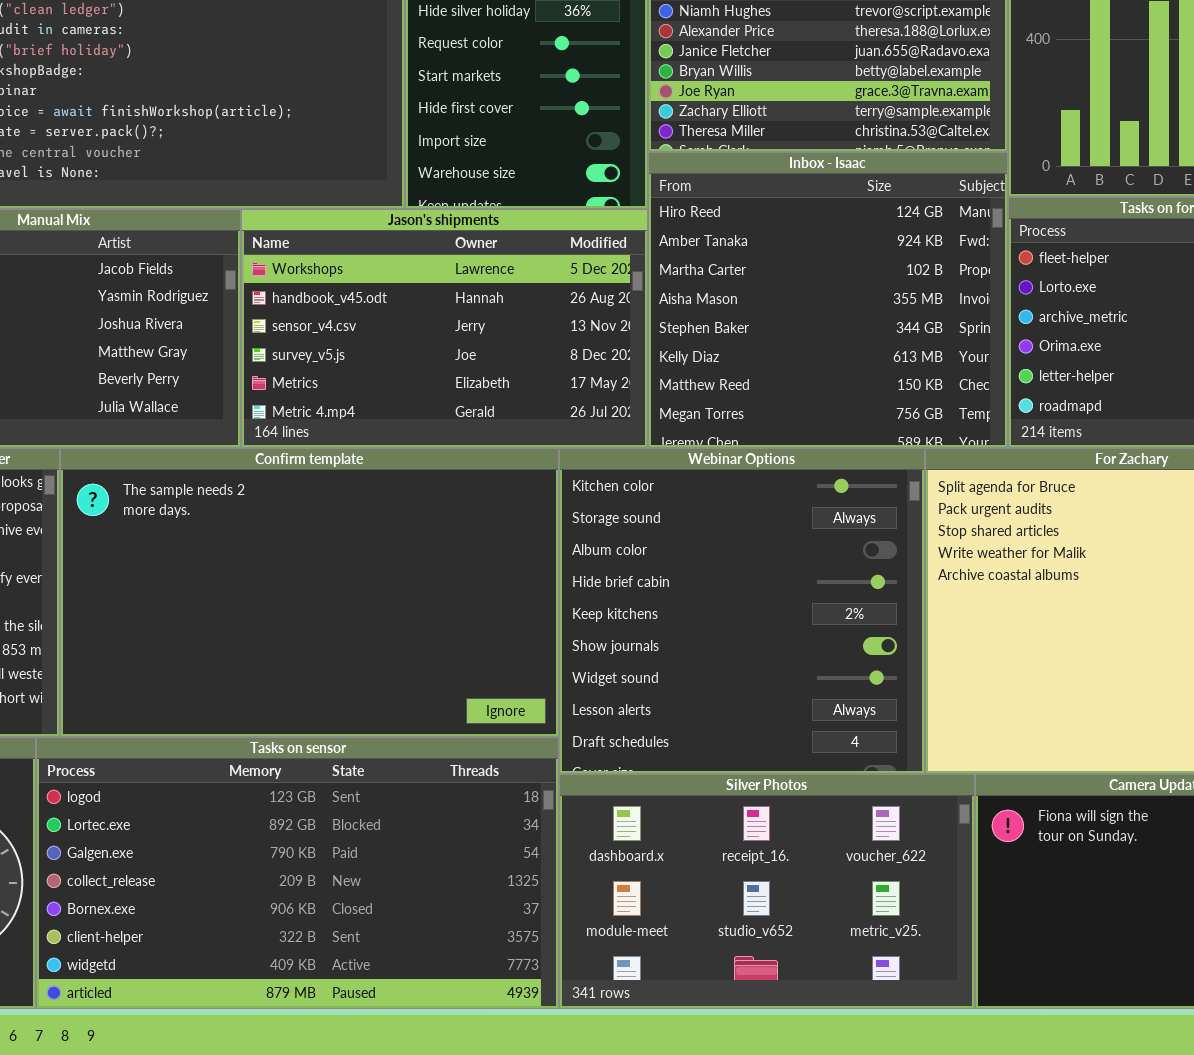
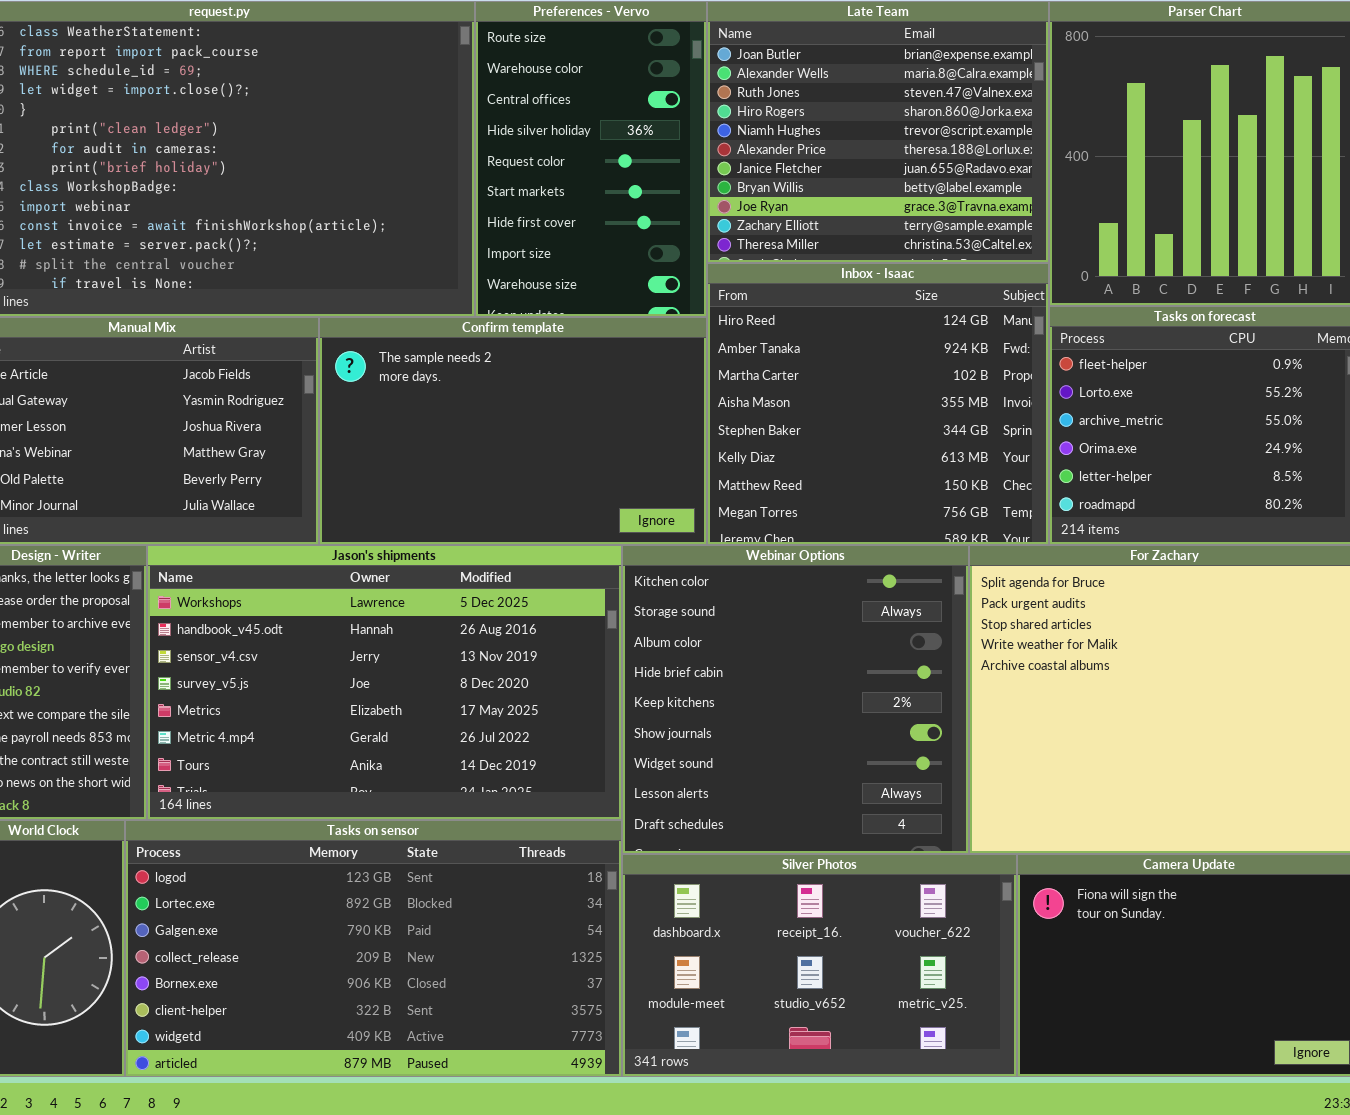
Jason's shipments: [241,209,648,448] -> [147,545,622,820], moved, resized
Confirm template: [60,448,559,737] -> [319,317,707,545], moved, resized

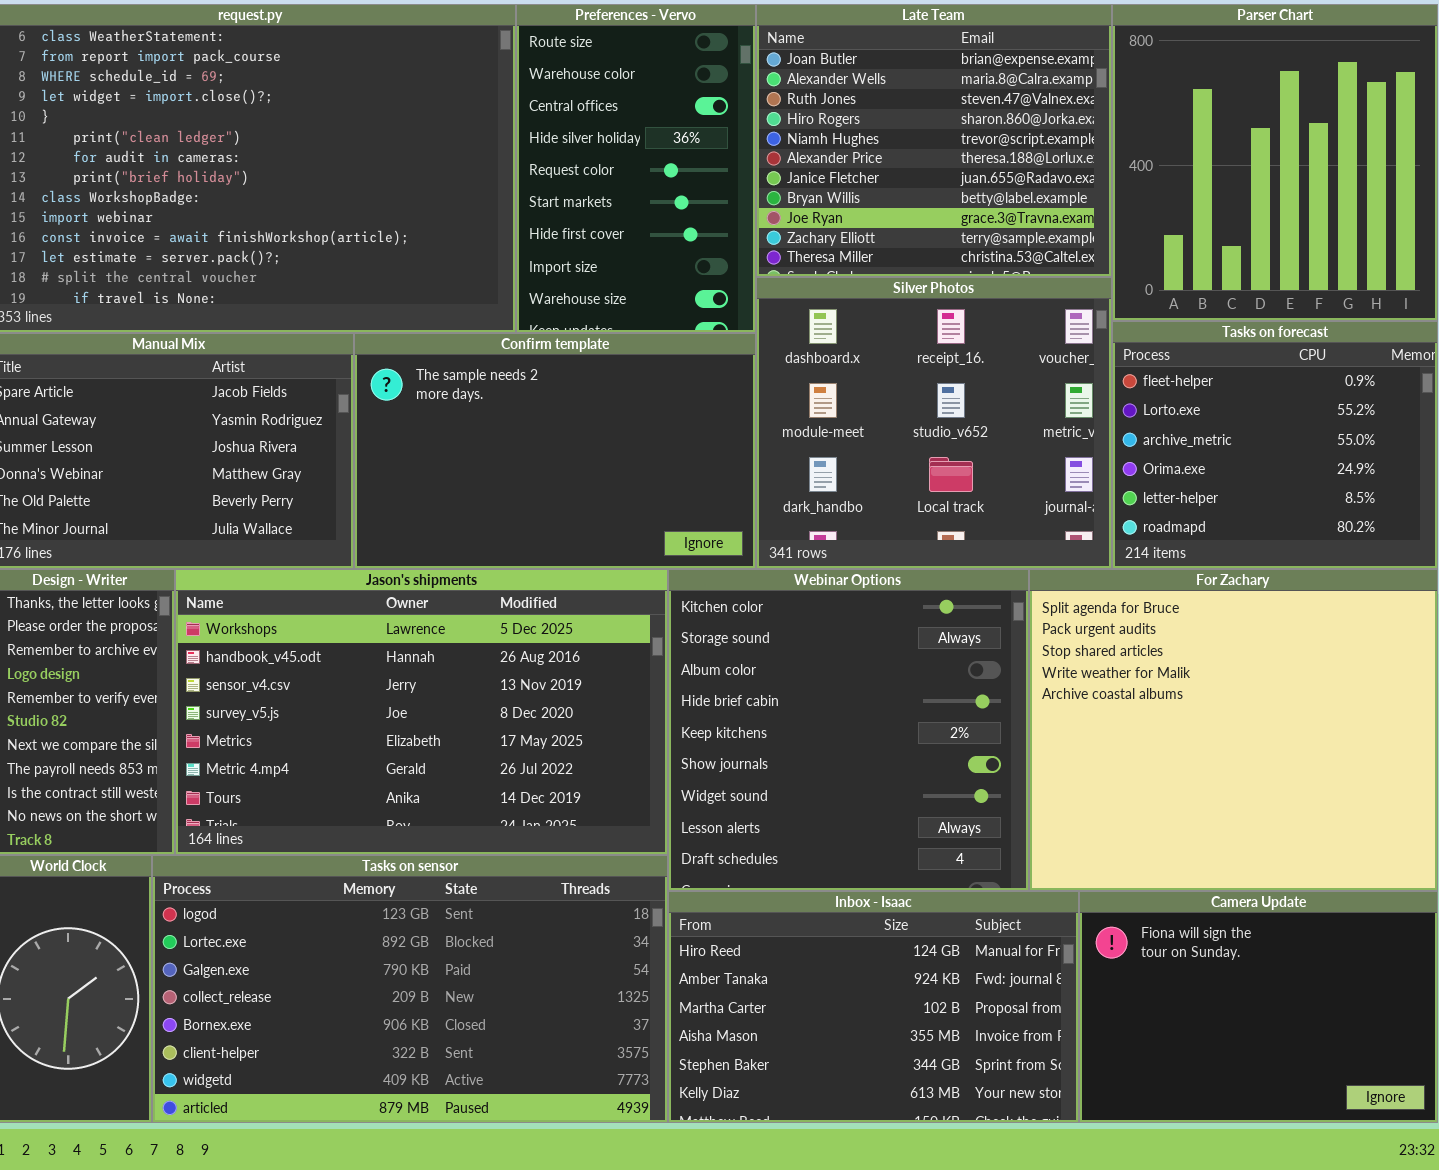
Inbox - Isaac: [707,263,1049,545] -> [668,891,1079,1123], moved, resized
Silver Photos: [622,854,1017,1077] -> [756,277,1112,569], moved, resized

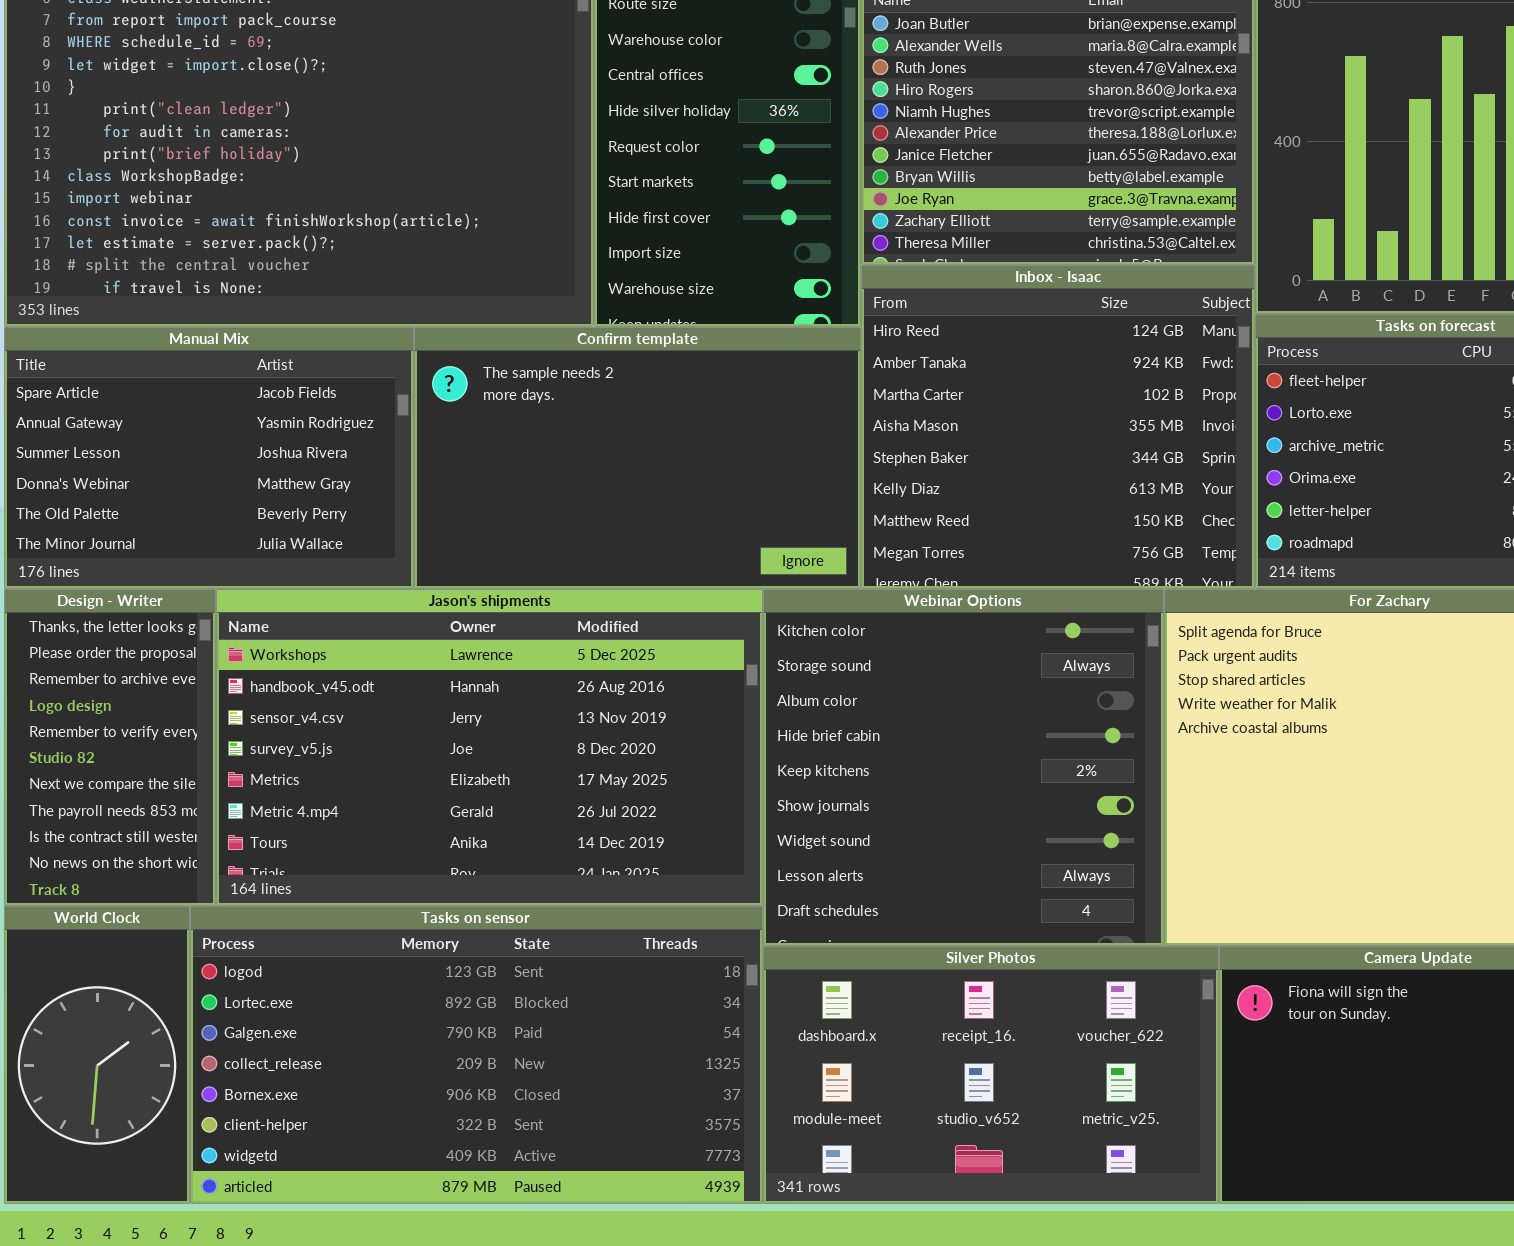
Silver Photos: [756,277,1112,569] -> [763,946,1219,1204], moved, resized
Inbox - Isaac: [668,891,1079,1123] -> [861,265,1255,589], moved, resized

